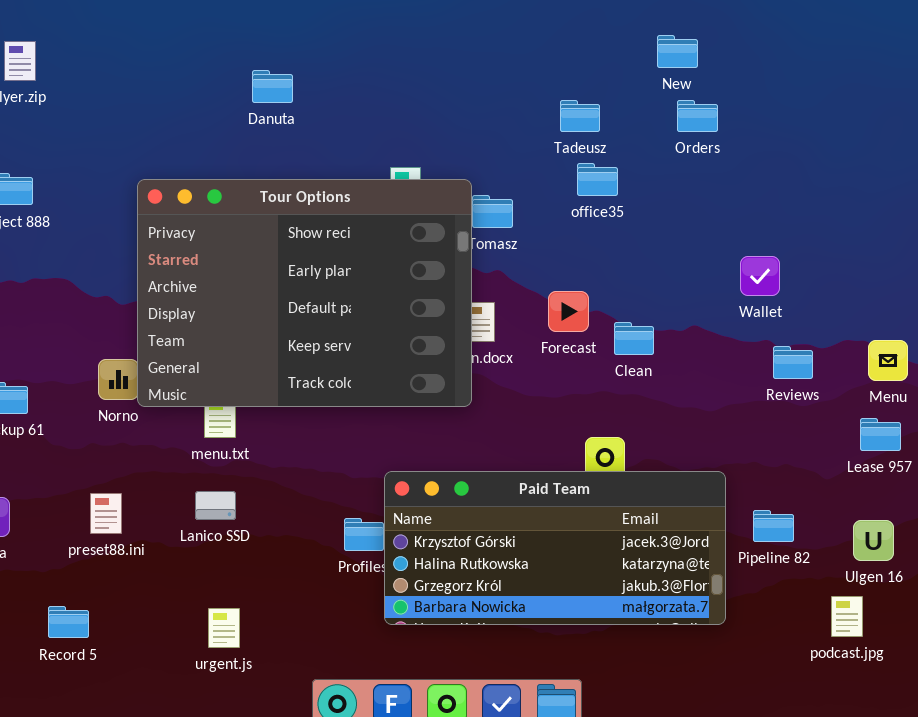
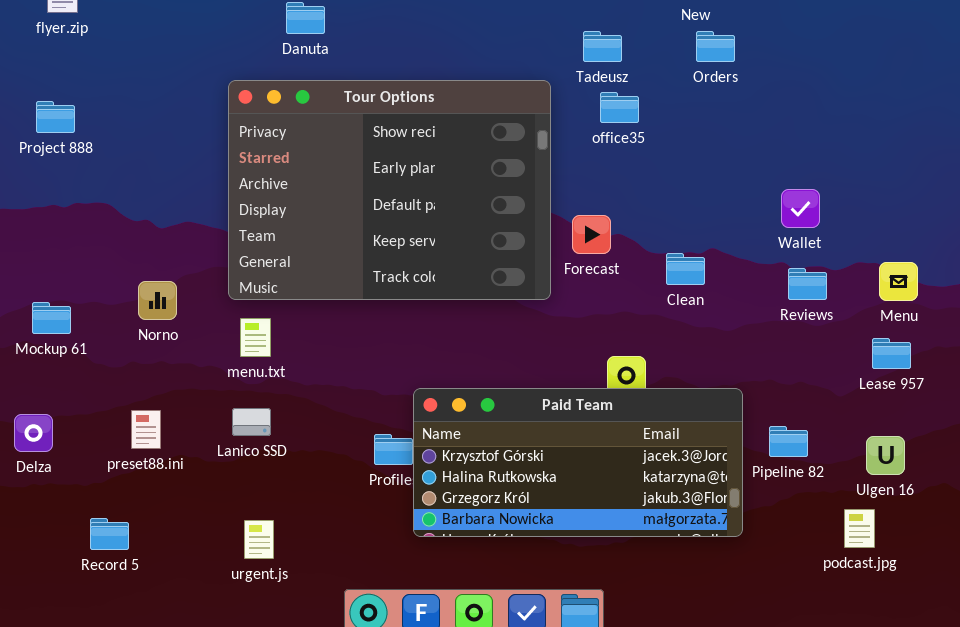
Tour Options: [137,179,472,407] -> [228,80,551,300], moved
Wallet: [740,256,780,296] -> [781,189,820,228], moved
Clean: [614,322,654,355] -> [666,253,705,285], moved

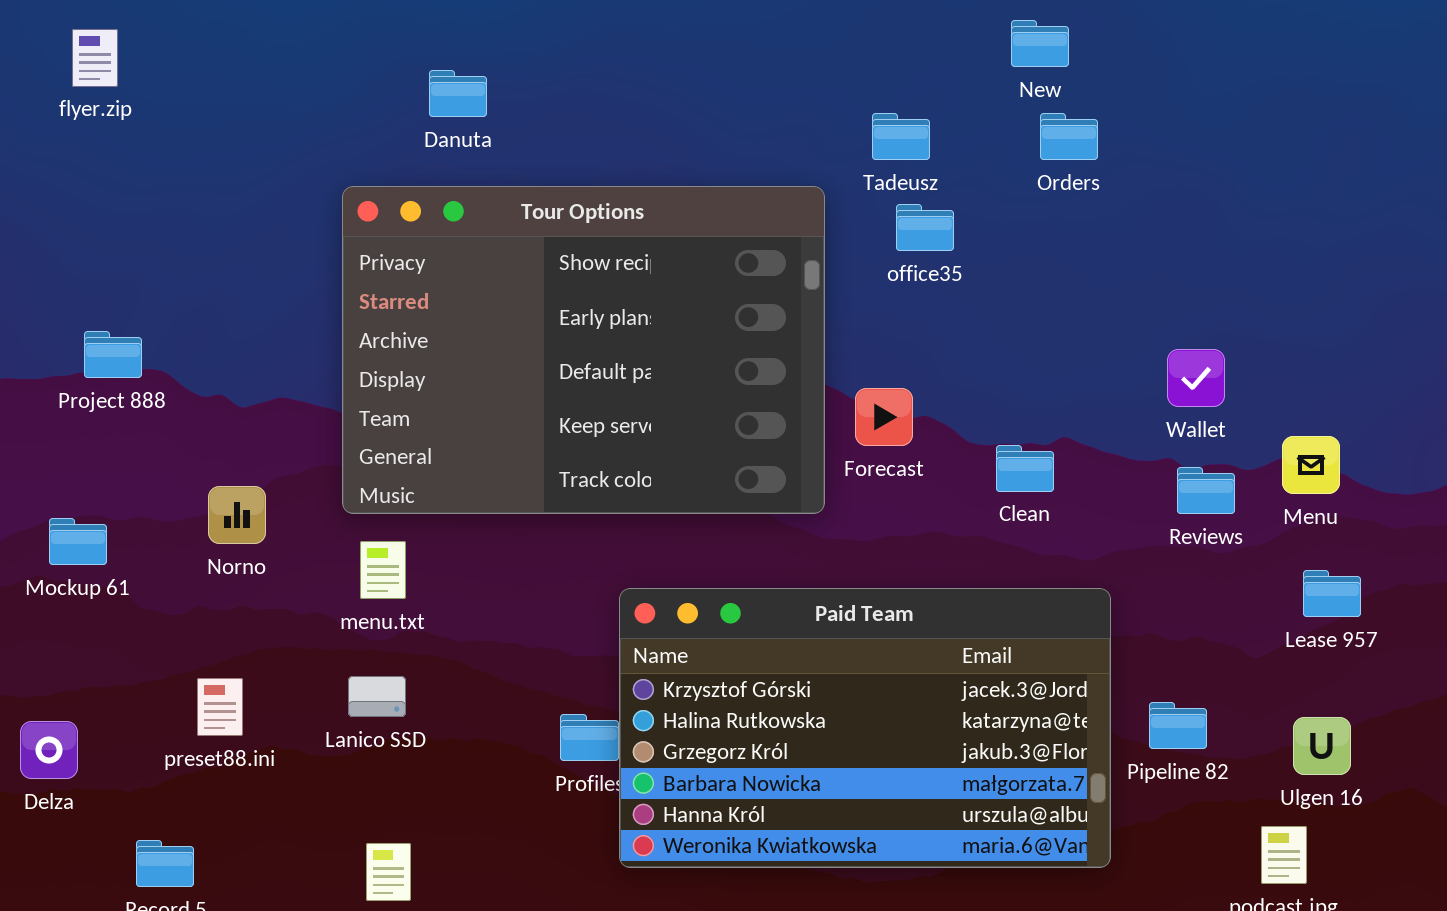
Project 888: [36,101,75,133] -> [84,331,142,378], moved
Menu: [879,262,918,301] -> [1282,436,1340,494], moved
Paid Team: [413,388,743,537] -> [619,588,1111,868], resized
Delza: [14,414,53,452] -> [20,721,78,779], moved

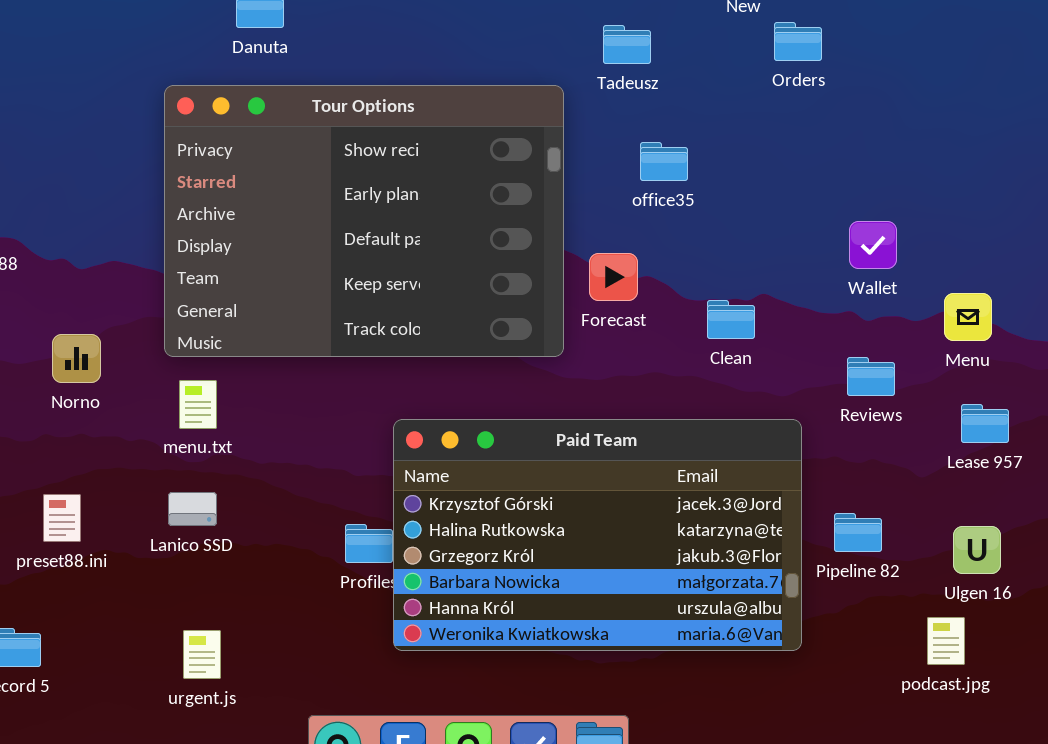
Orders: [1040,113,1098,160] -> [774,22,822,61], moved
office35: [896,204,954,251] -> [640,142,688,181], moved
Reviews: [1177,467,1235,514] -> [847,357,895,396], moved

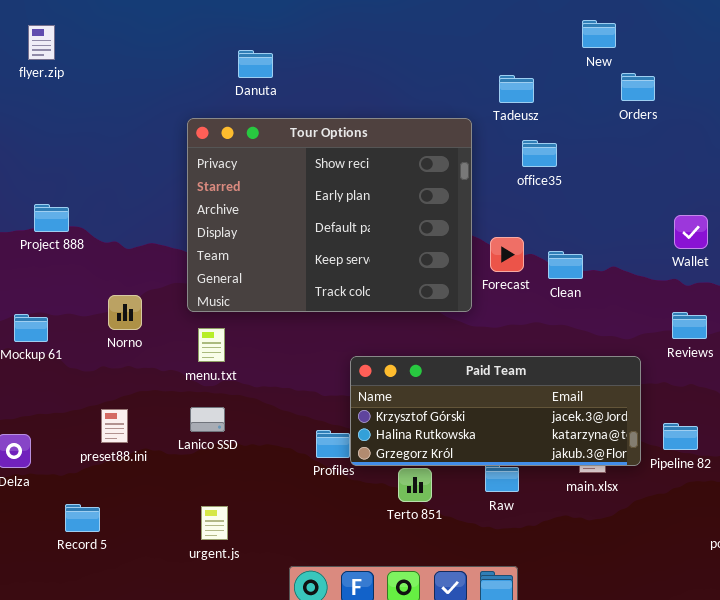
office35: [640,142,688,181] -> [522,140,557,167], moved
Clean: [707,300,755,339] -> [548,251,583,279], moved
Paid Team: [393,419,802,651] -> [350,356,641,466], resized

